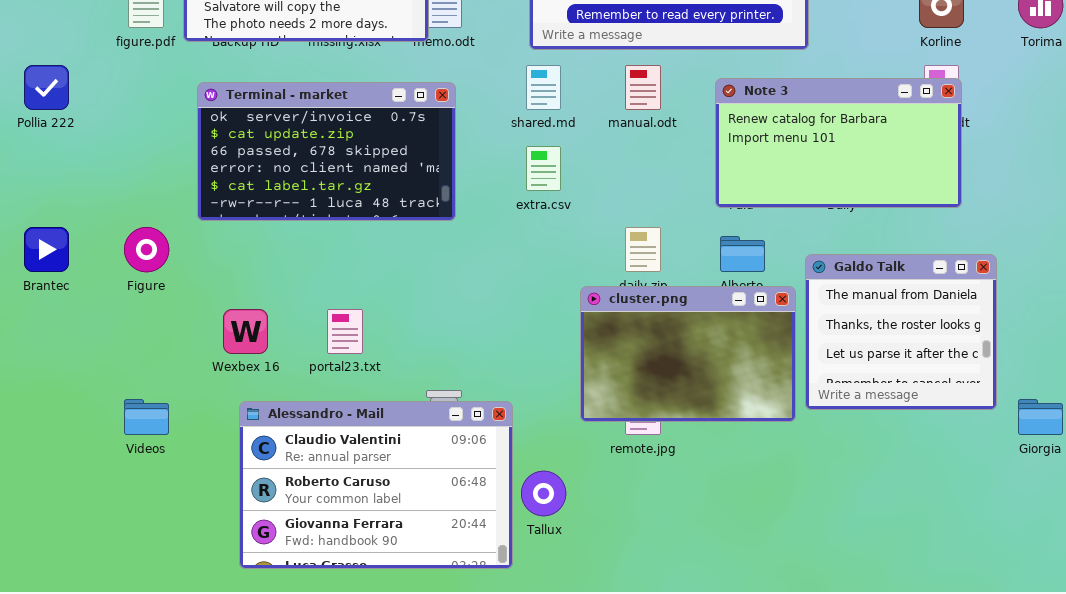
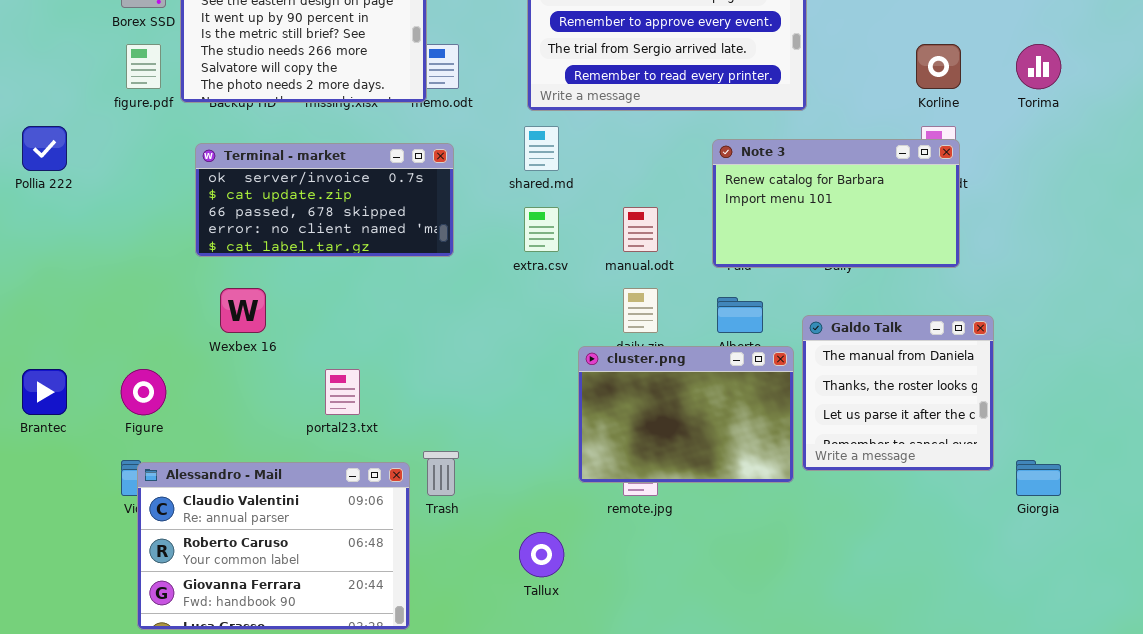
manual.odt: [625,65,661,110] -> [623,207,658,252], moved
Terminal - market: [197,82,456,221] -> [195,143,454,257], resized
Brantec: [24,227,69,272] -> [22,369,67,415], moved
Figure: [124,227,169,272] -> [121,369,166,415], moved
Wexbex 16: [223,309,268,354] -> [220,288,266,333], moved
Alessandro - Mail: [239,401,513,569] -> [137,462,410,630], moved

